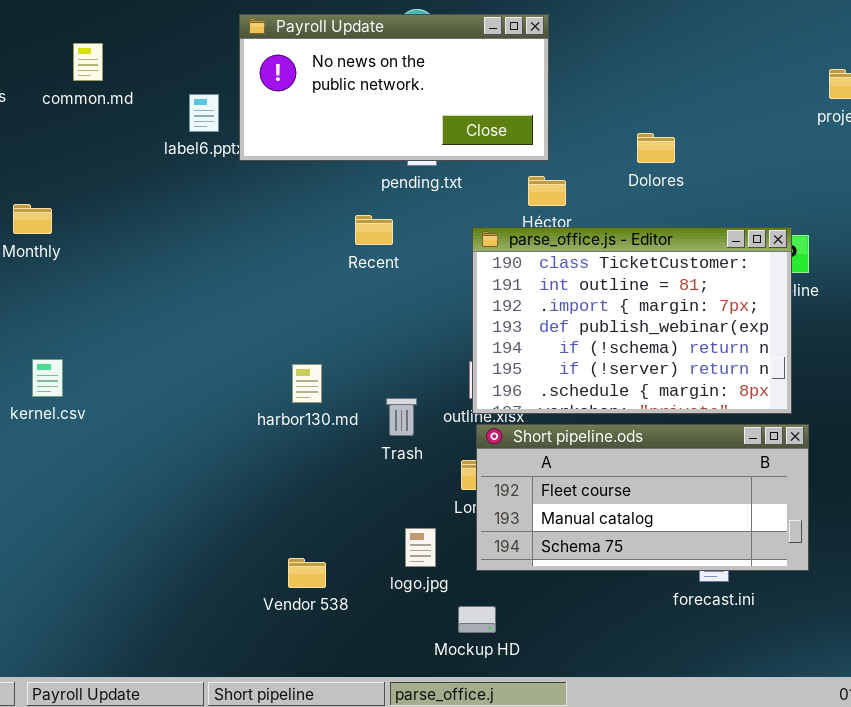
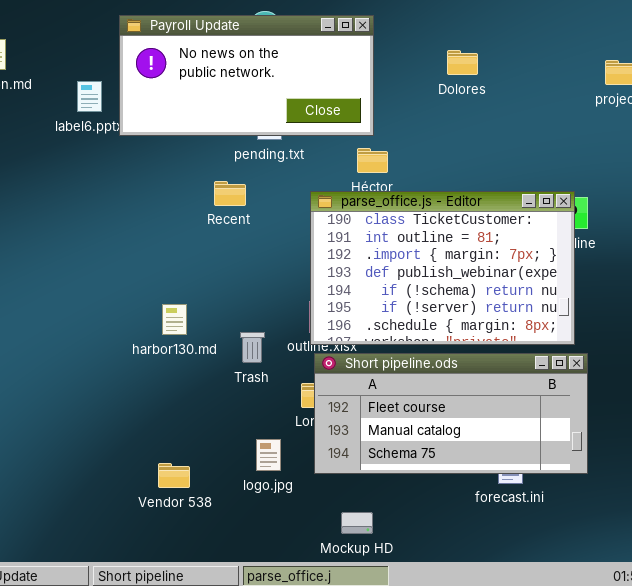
Dolores: [637,133,675,163] -> [447,50,478,75], moved
Mockup HD: [458,606,496,633] -> [341,512,373,534], moved

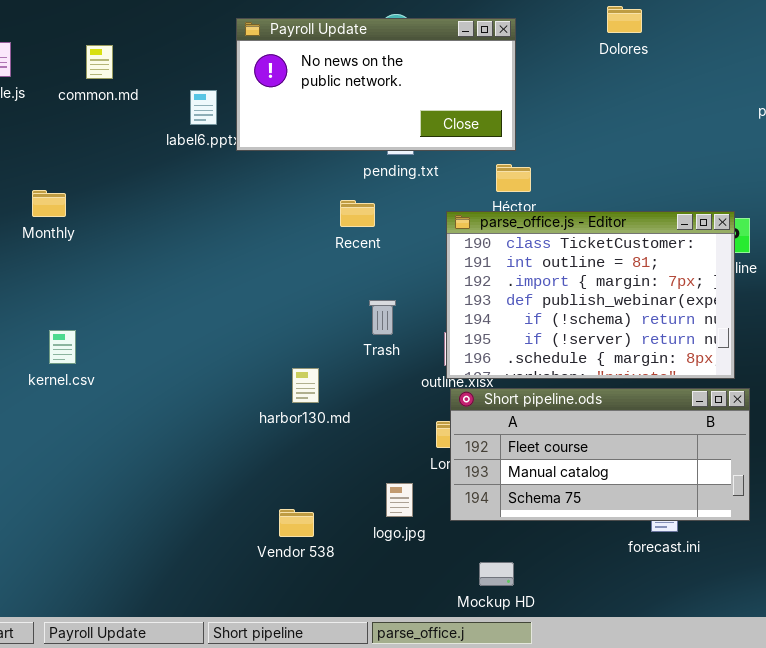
Dolores: [447,50,478,75] -> [607,6,642,33], moved
harbor130.md: [162,304,187,335] -> [292,368,319,403], moved
Trash: [240,332,265,363] -> [369,300,396,335], moved

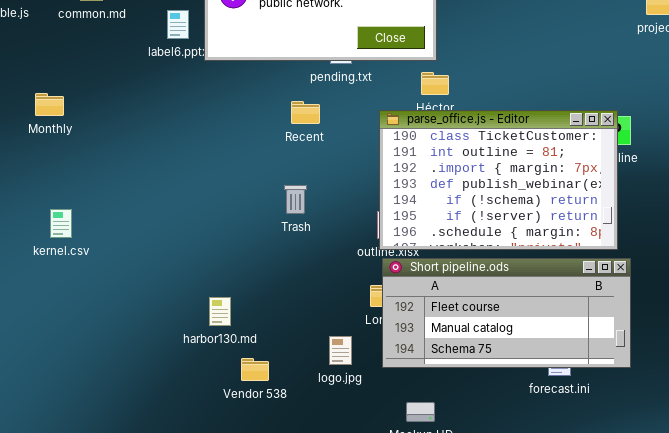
Trash: [369,300,396,335] -> [284,185,307,214], moved
harbor130.md: [292,368,319,403] -> [209,297,231,326], moved

